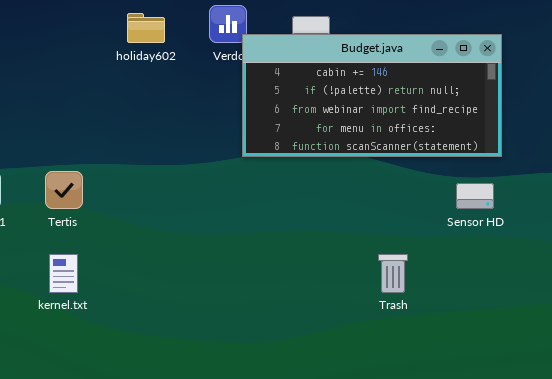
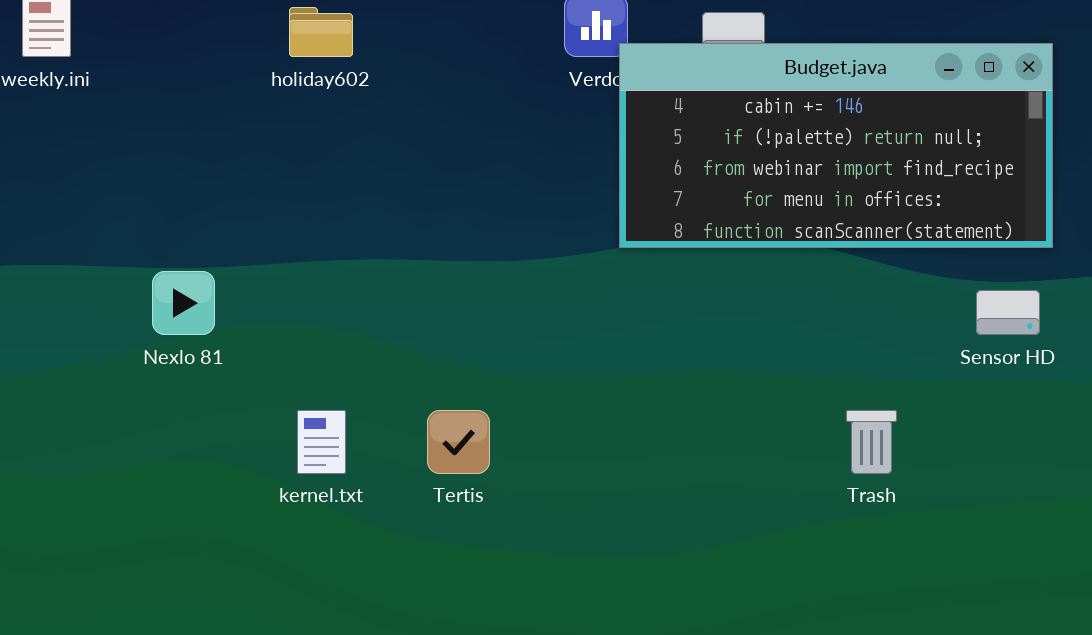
holiday602: [127,13,165,43] -> [289,7,353,57], moved
Tertis: [45,171,83,209] -> [427,410,490,474], moved

